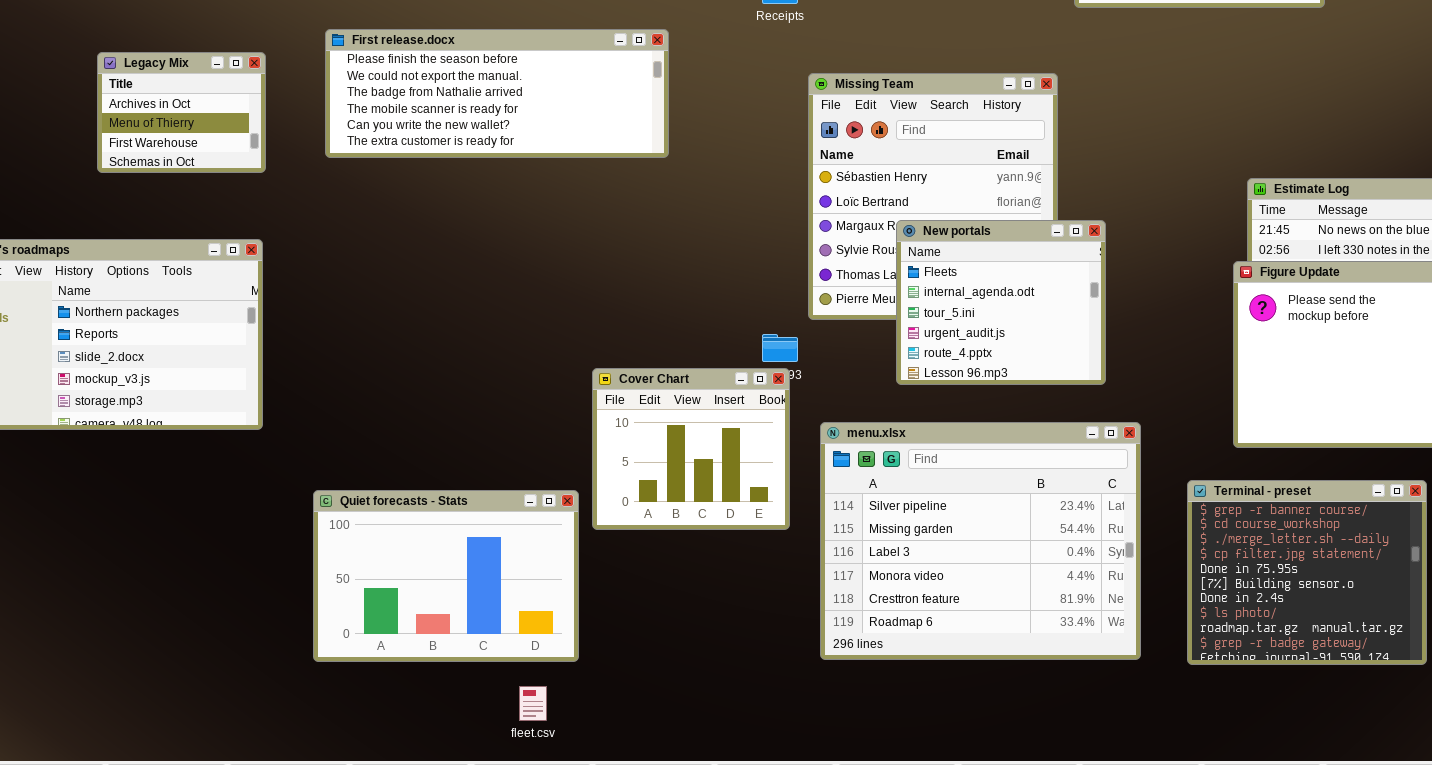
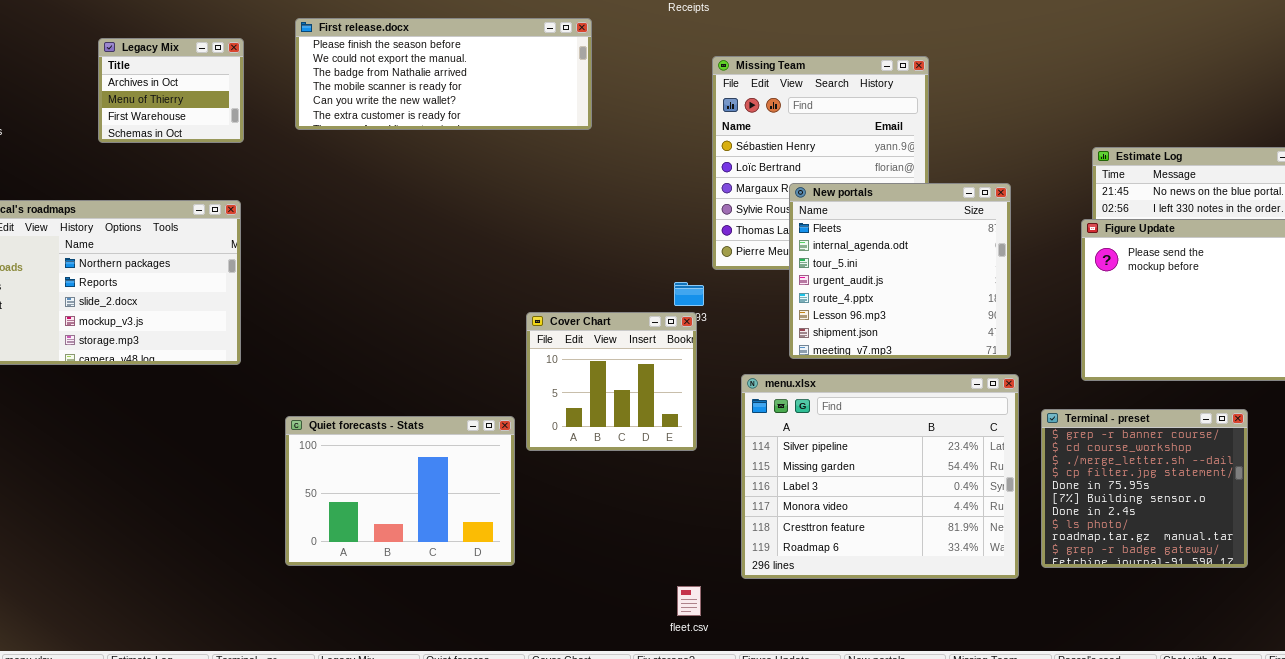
New portals: [896,220,1106,385] -> [789,183,1011,359], resized
menu.xlsx: [820,422,1141,660] -> [741,374,1019,579], moved
fleet.csv: [519,686,547,721] -> [677,586,701,616], moved

